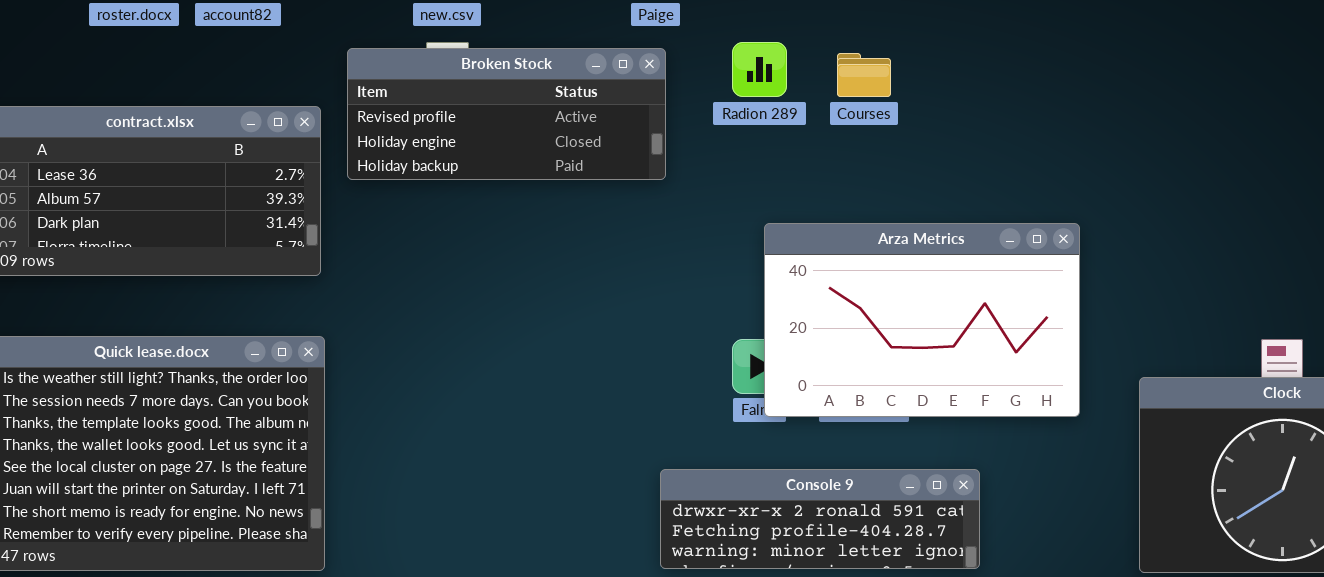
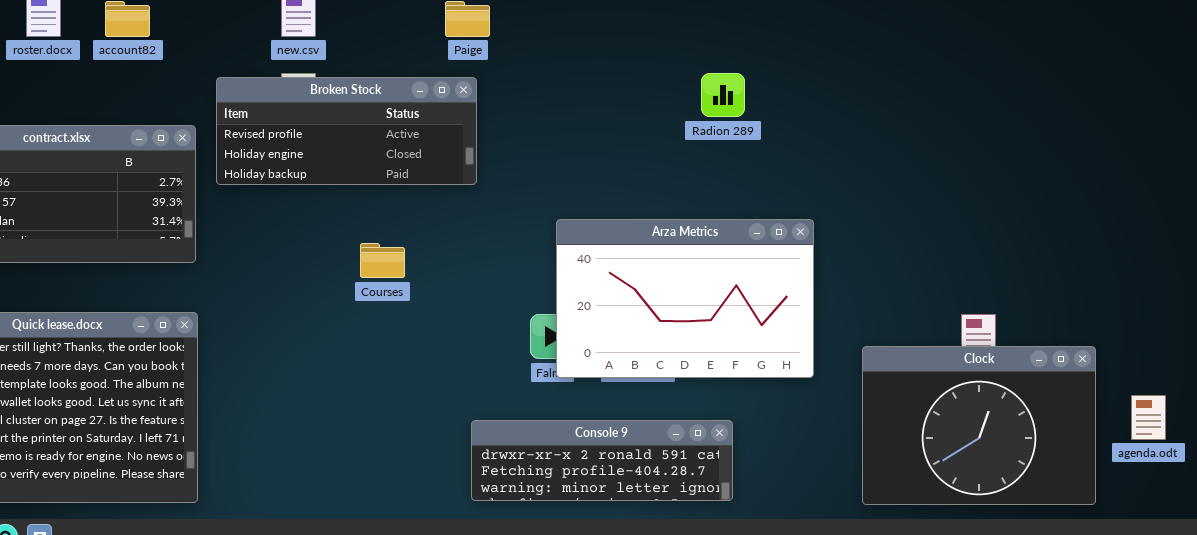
Radion 289: [732,42,787,97] -> [701,73,745,117], moved
Courses: [837,53,891,97] -> [360,243,405,278], moved

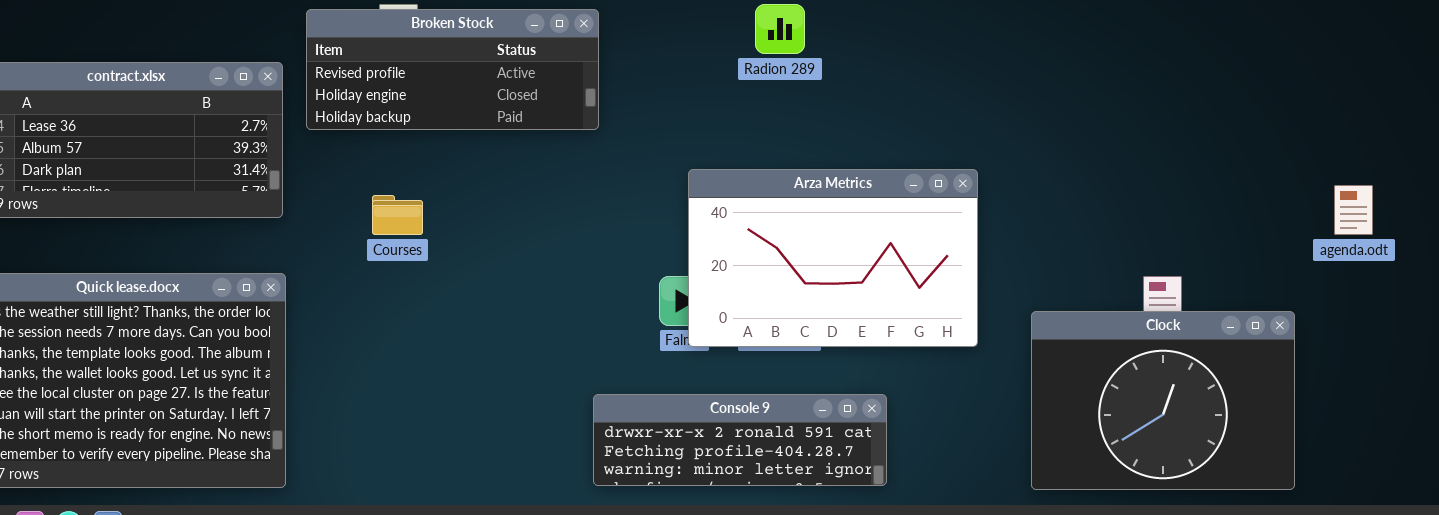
Radion 289: [701,73,745,117] -> [755,4,805,54], moved
Courses: [360,243,405,278] -> [372,195,423,235], moved
agenda.odt: [1131,395,1166,440] -> [1334,185,1373,235], moved

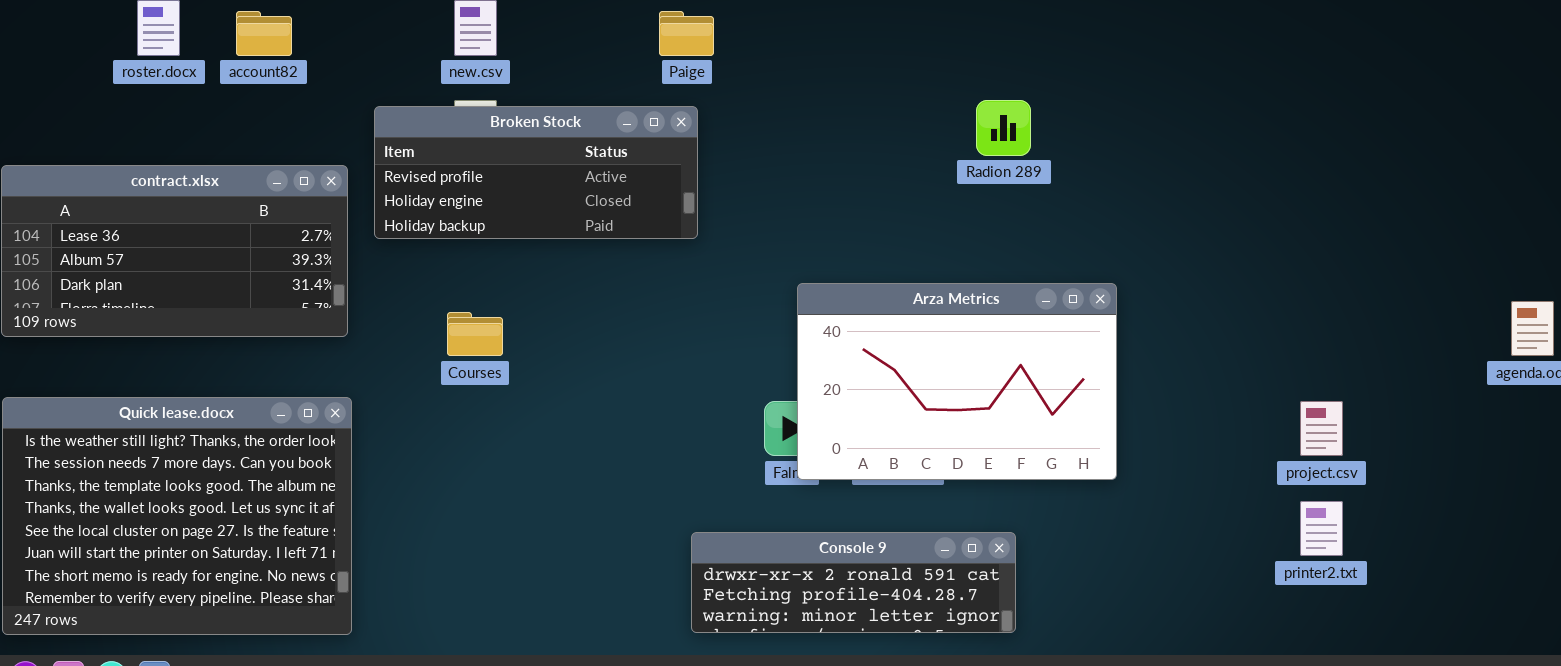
Radion 289: [755,4,805,54] -> [976,100,1031,156], moved
Clock: [1031,311,1295,490] -> none, closed

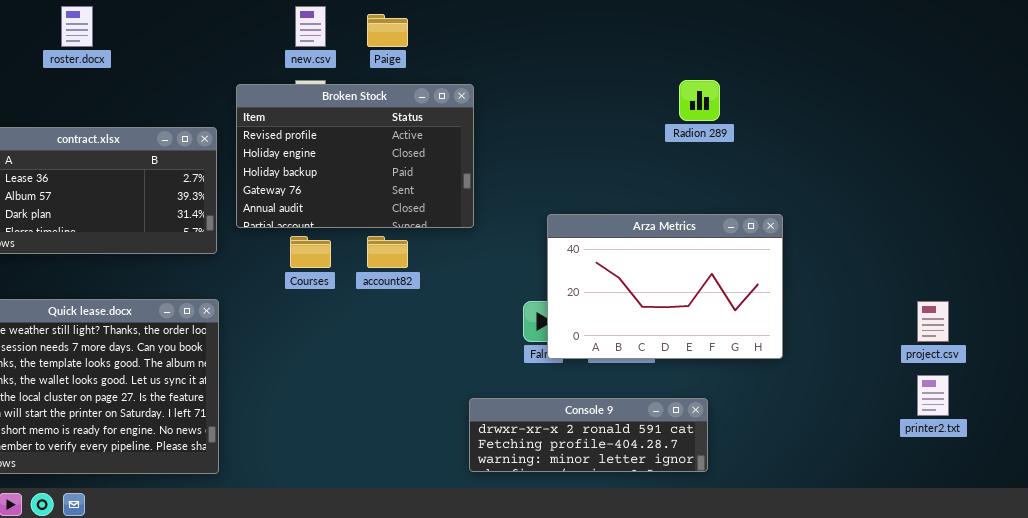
account82: [236,11,292,56] -> [367,236,408,268], moved
Paige: [659,11,714,56] -> [367,14,408,47], moved
Broken Stock: [374,106,698,239] -> [236,84,474,228], resized

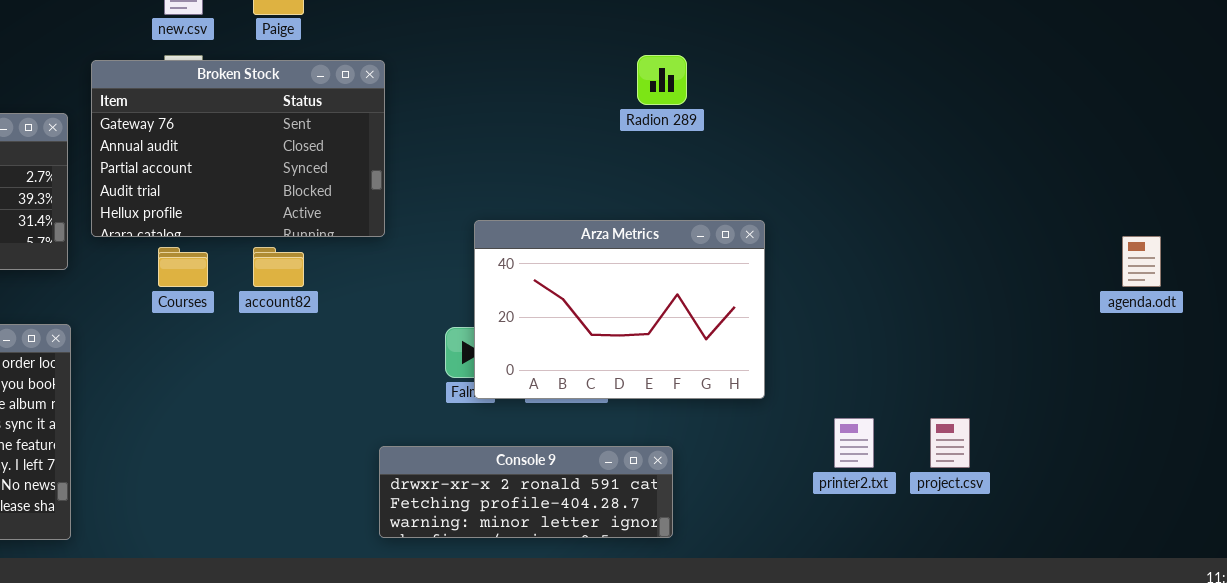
Broken Stock: [236,84,474,228] -> [91,60,385,237], scrolled down 3 rows
project.csv: [917,301,949,342] -> [930,418,970,468], moved
printer2.txt: [917,375,949,416] -> [834,418,874,468], moved

